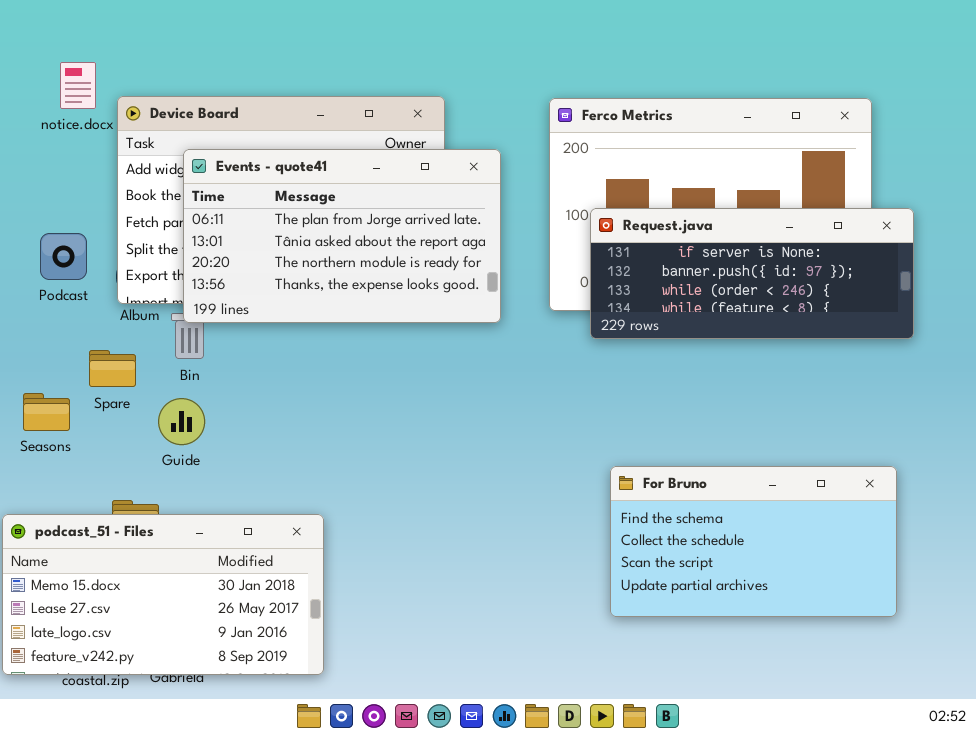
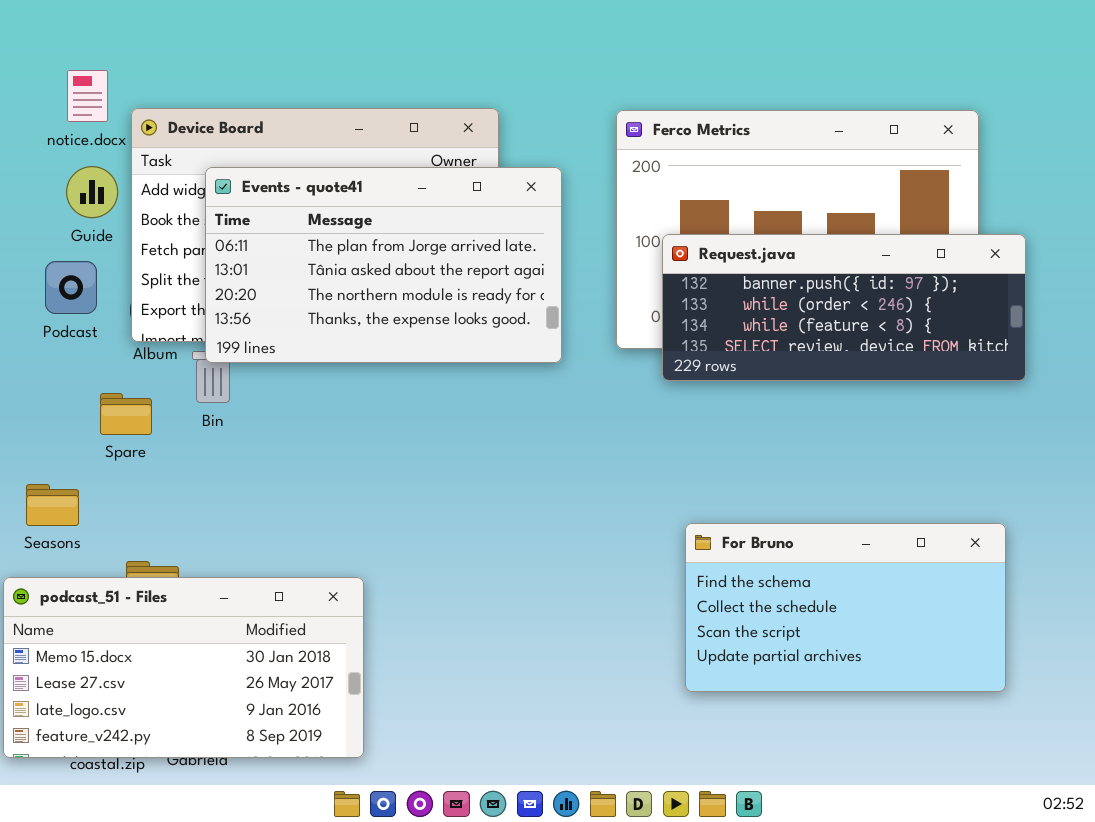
Request.java: [590,208,914,339] -> [662,234,1026,381], scrolled down 1 row
Seasons: [23,393,70,431] -> [26,484,79,526], moved
Guide: [158,398,205,445] -> [66,166,118,218], moved

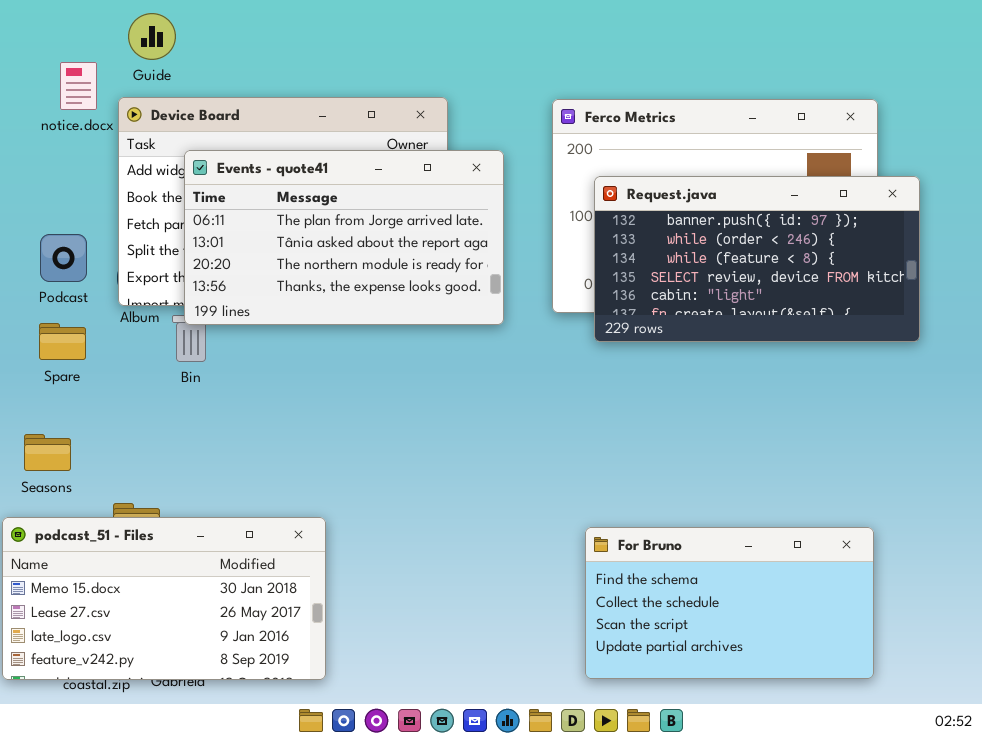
Guide: [66,166,118,218] -> [128,13,176,60], moved
Request.java: [662,234,1026,381] -> [594,176,920,342], resized
Spare: [100,393,152,435] -> [39,323,86,360], moved
For Bruno: [685,523,1006,692] -> [585,527,874,679], moved

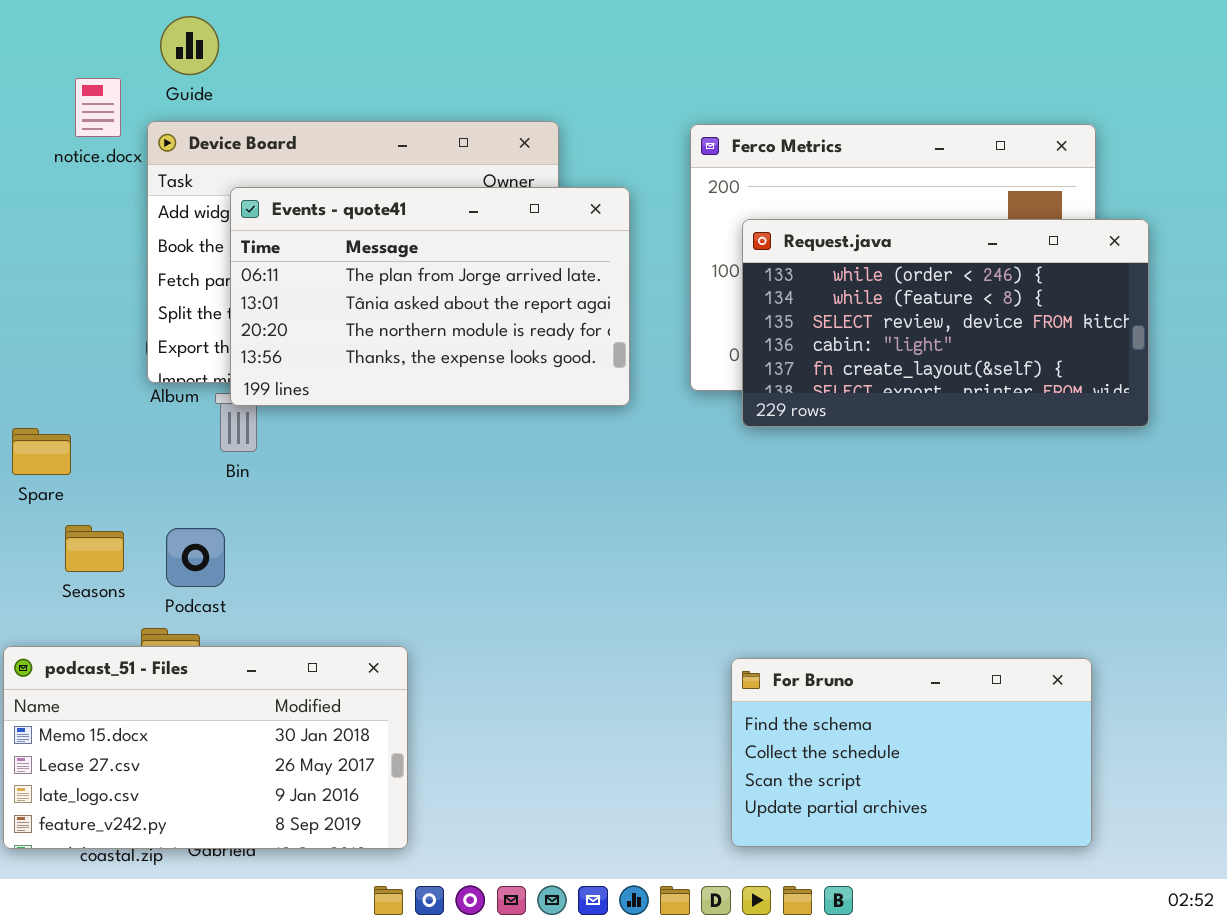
Request.java: [594,176,920,342] -> [742,219,1149,427], scrolled down 1 row
Podcast: [40,234,87,282] -> [166,528,225,587], moved
Spare: [39,323,86,360] -> [12,428,71,475], moved
Seasons: [24,434,71,471] -> [65,525,124,572], moved

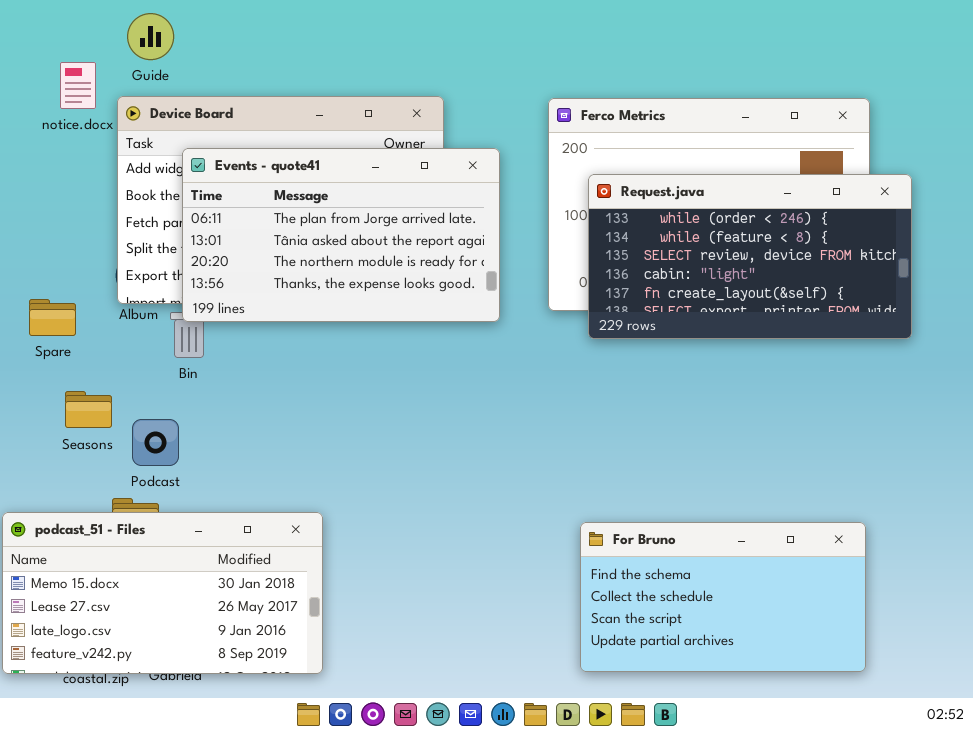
Spare: [12,428,71,475] -> [29,299,76,336], moved
Seasons: [65,525,124,572] -> [65,391,112,428], moved

